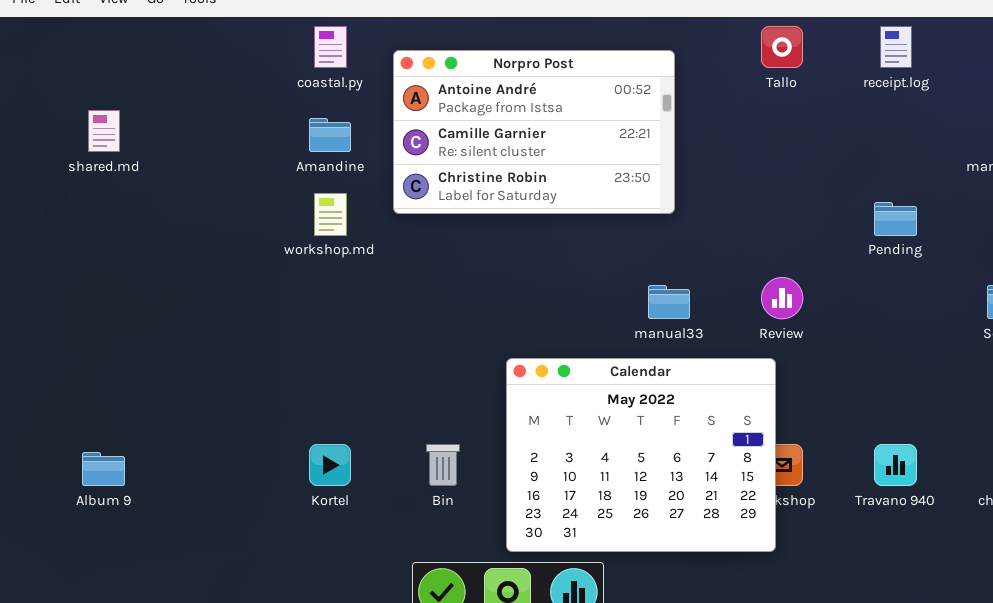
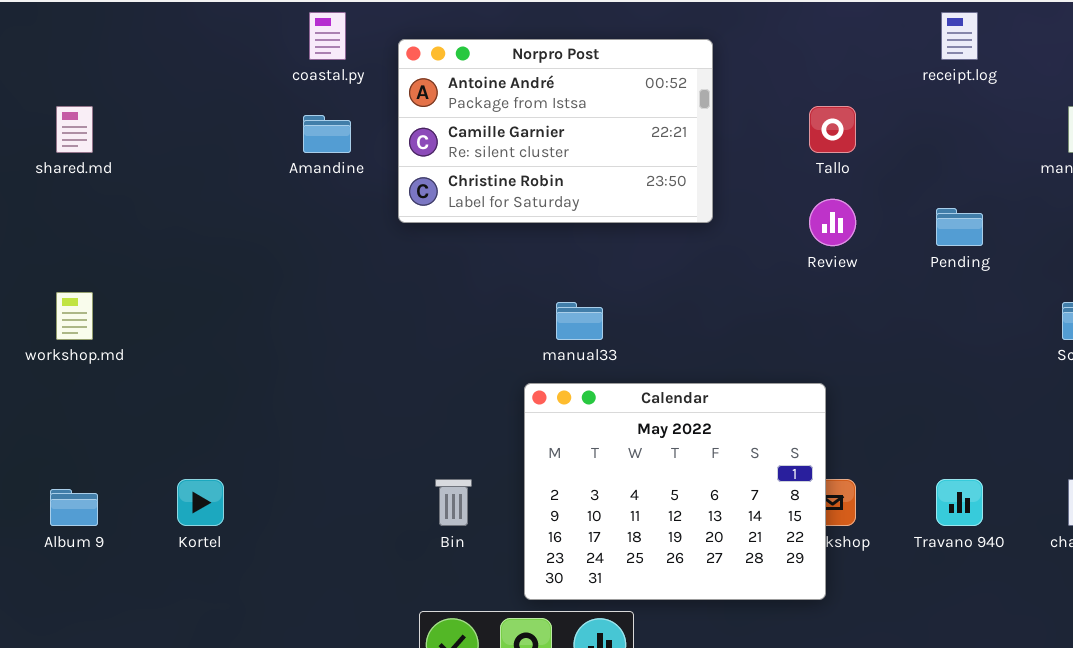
Tallo: [761,26,803,68] -> [809,106,856,153], moved
workshop.md: [314,193,347,236] -> [56,292,93,340], moved
Review: [761,277,803,319] -> [809,199,856,246], moved
manual33: [648,285,690,319] -> [556,302,603,340], moved
Kortel: [309,444,351,486] -> [177,479,224,526], moved

